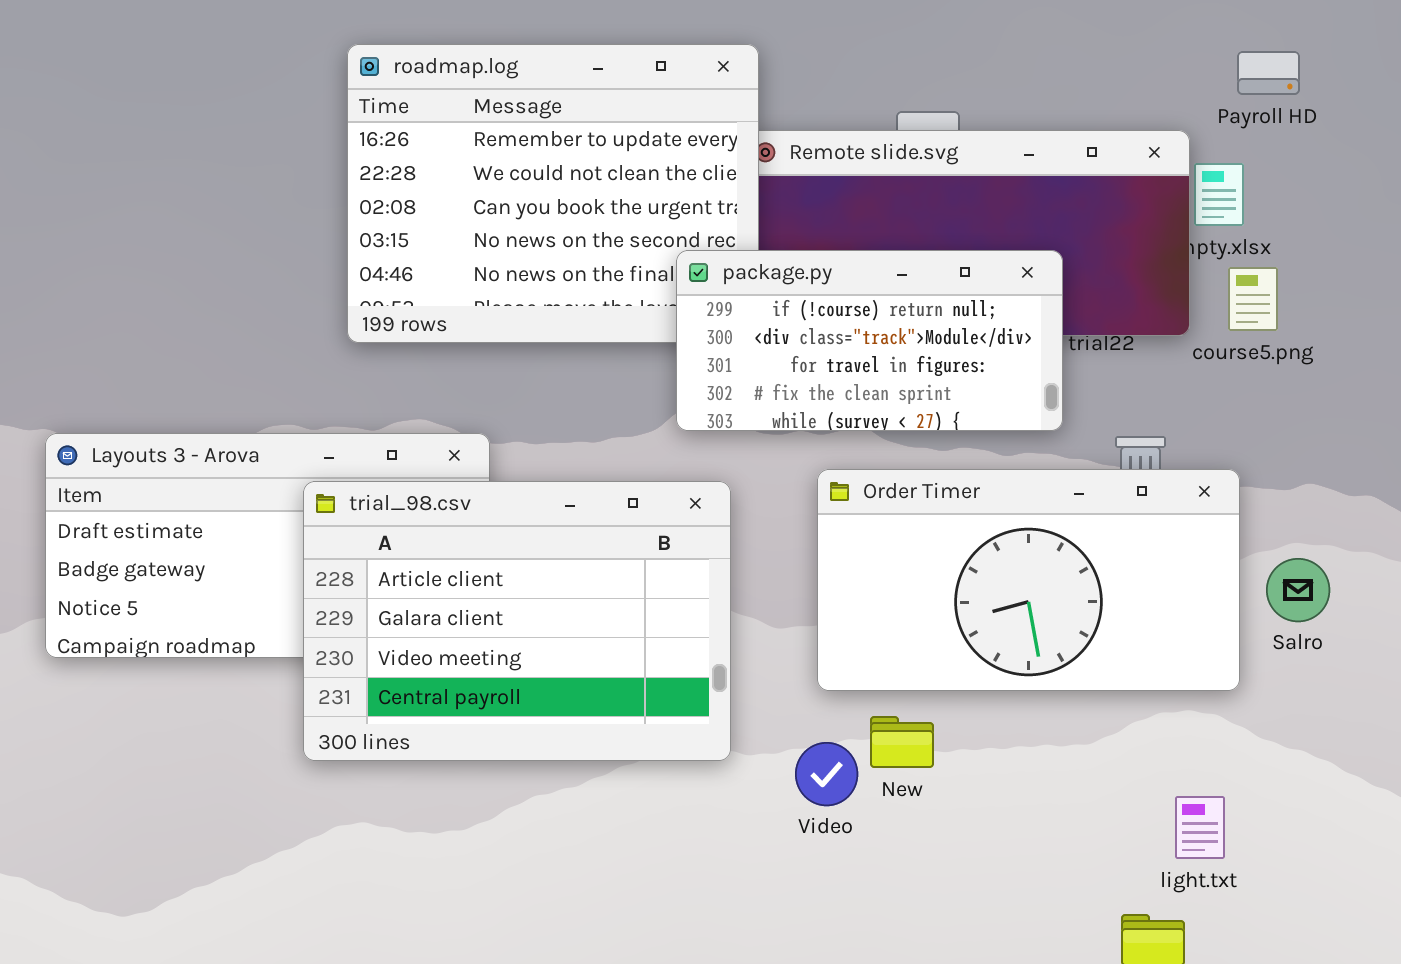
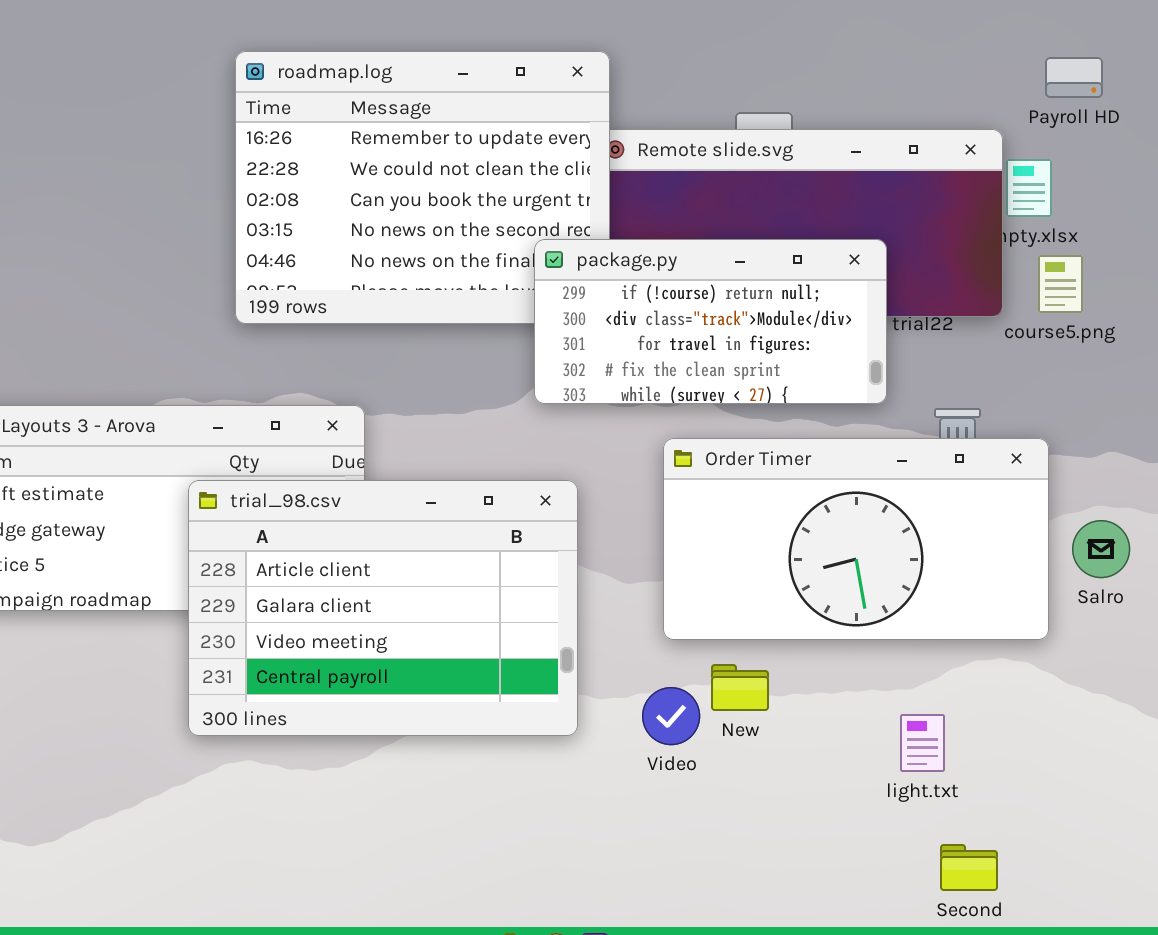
trial_98.csv: [303,481,731,761] -> [188,480,578,736], moved
light.txt: [1175,796,1225,859] -> [900,714,945,772], moved

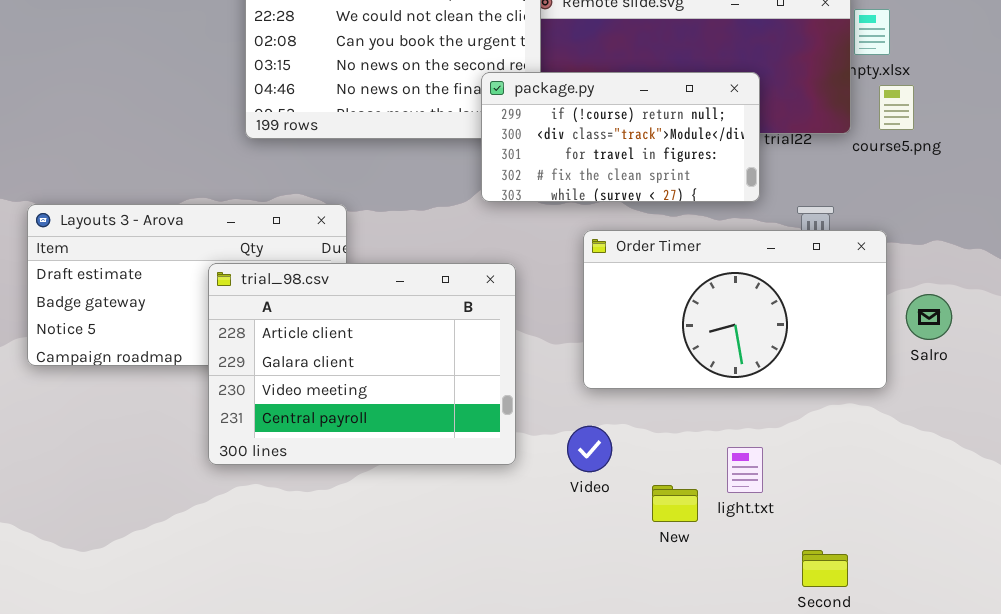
New: [711,664,769,711] -> [652,485,698,522], moved
light.txt: [900,714,945,772] -> [727,447,763,493], moved

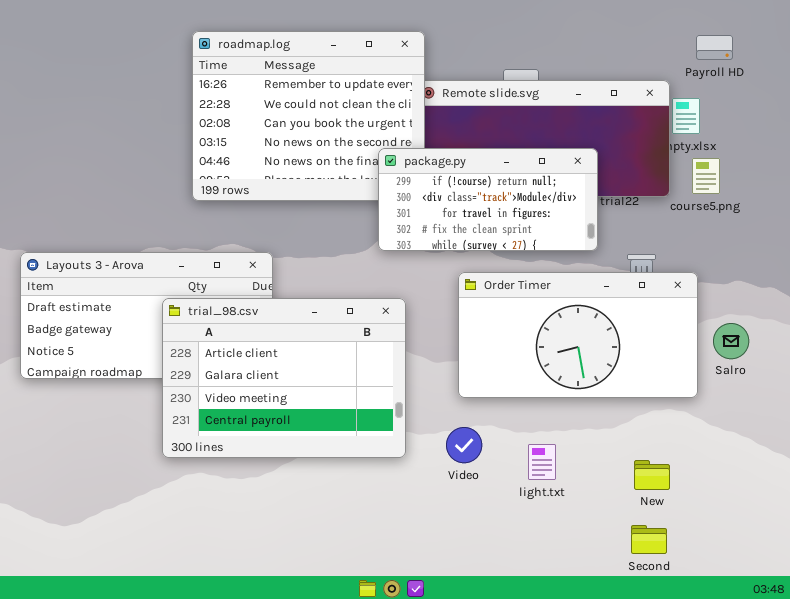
light.txt: [727,447,763,493] -> [528,444,556,480], moved
New: [652,485,698,522] -> [634,460,670,490], moved

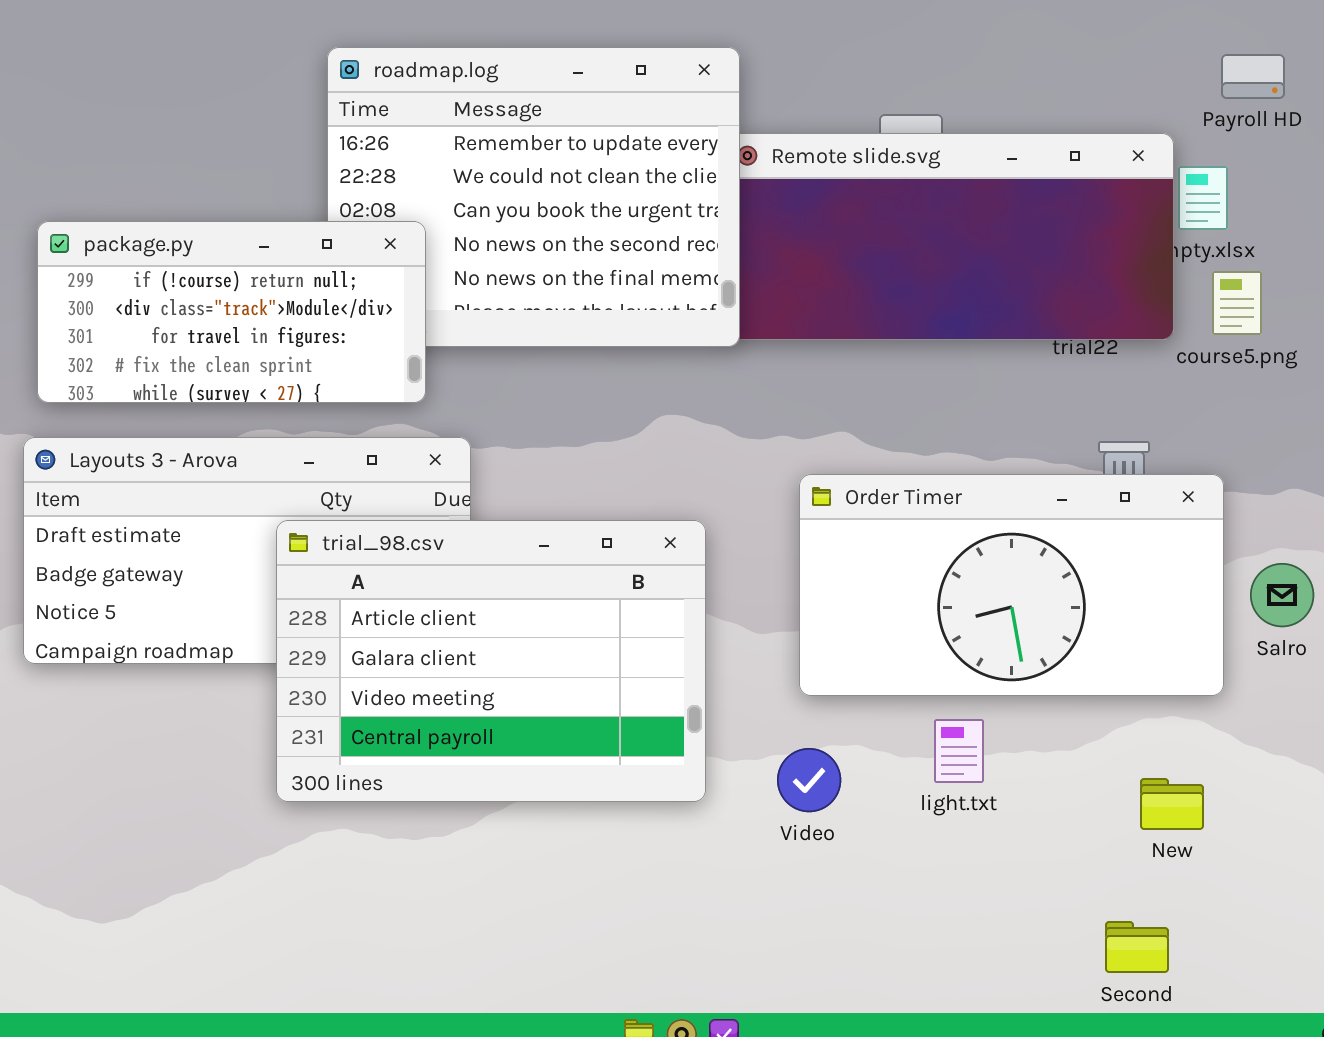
package.py: [378,148,598,251] -> [37,221,426,403], moved
light.txt: [528,444,556,480] -> [934,719,984,783], moved
New: [634,460,670,490] -> [1140,778,1204,830], moved

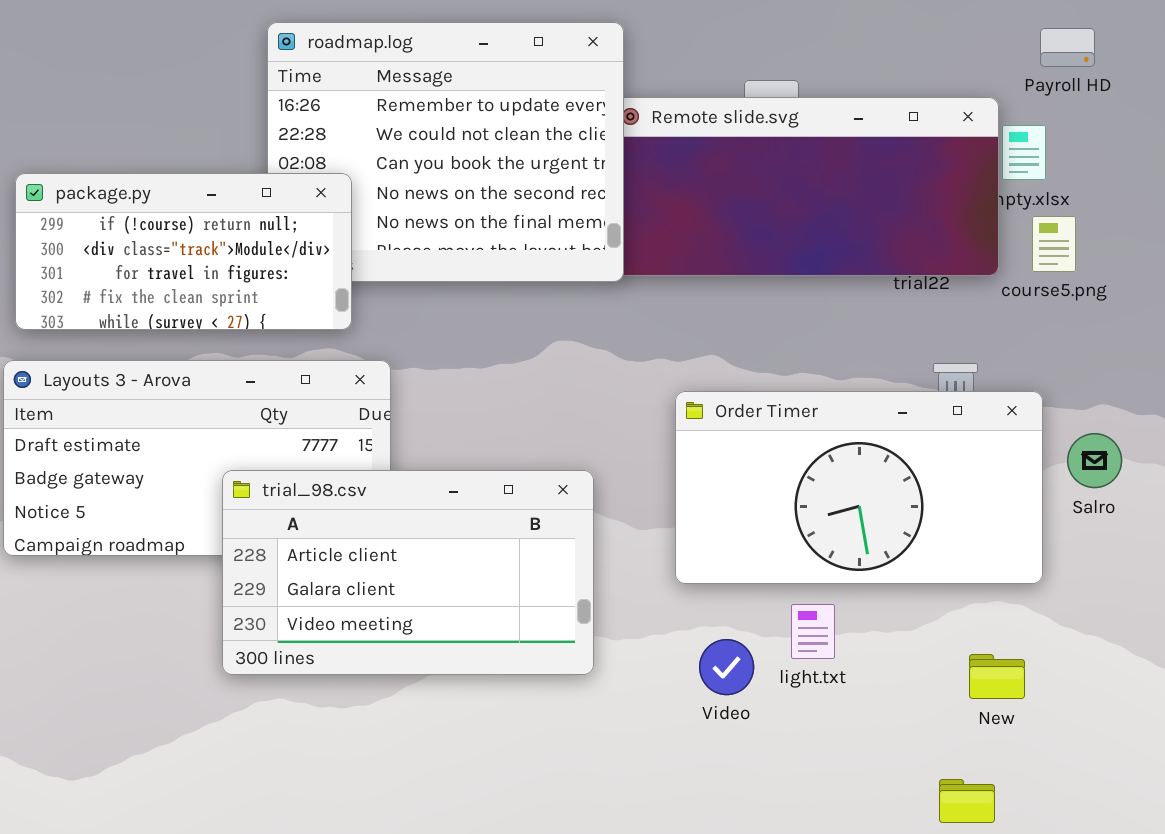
trial_98.csv: [276,520,706,802] -> [222,470,594,675], resized
Salro: [1250,563,1314,627] -> [1067,433,1122,488], moved
Video: [777,748,841,812] -> [699,639,754,695], moved

